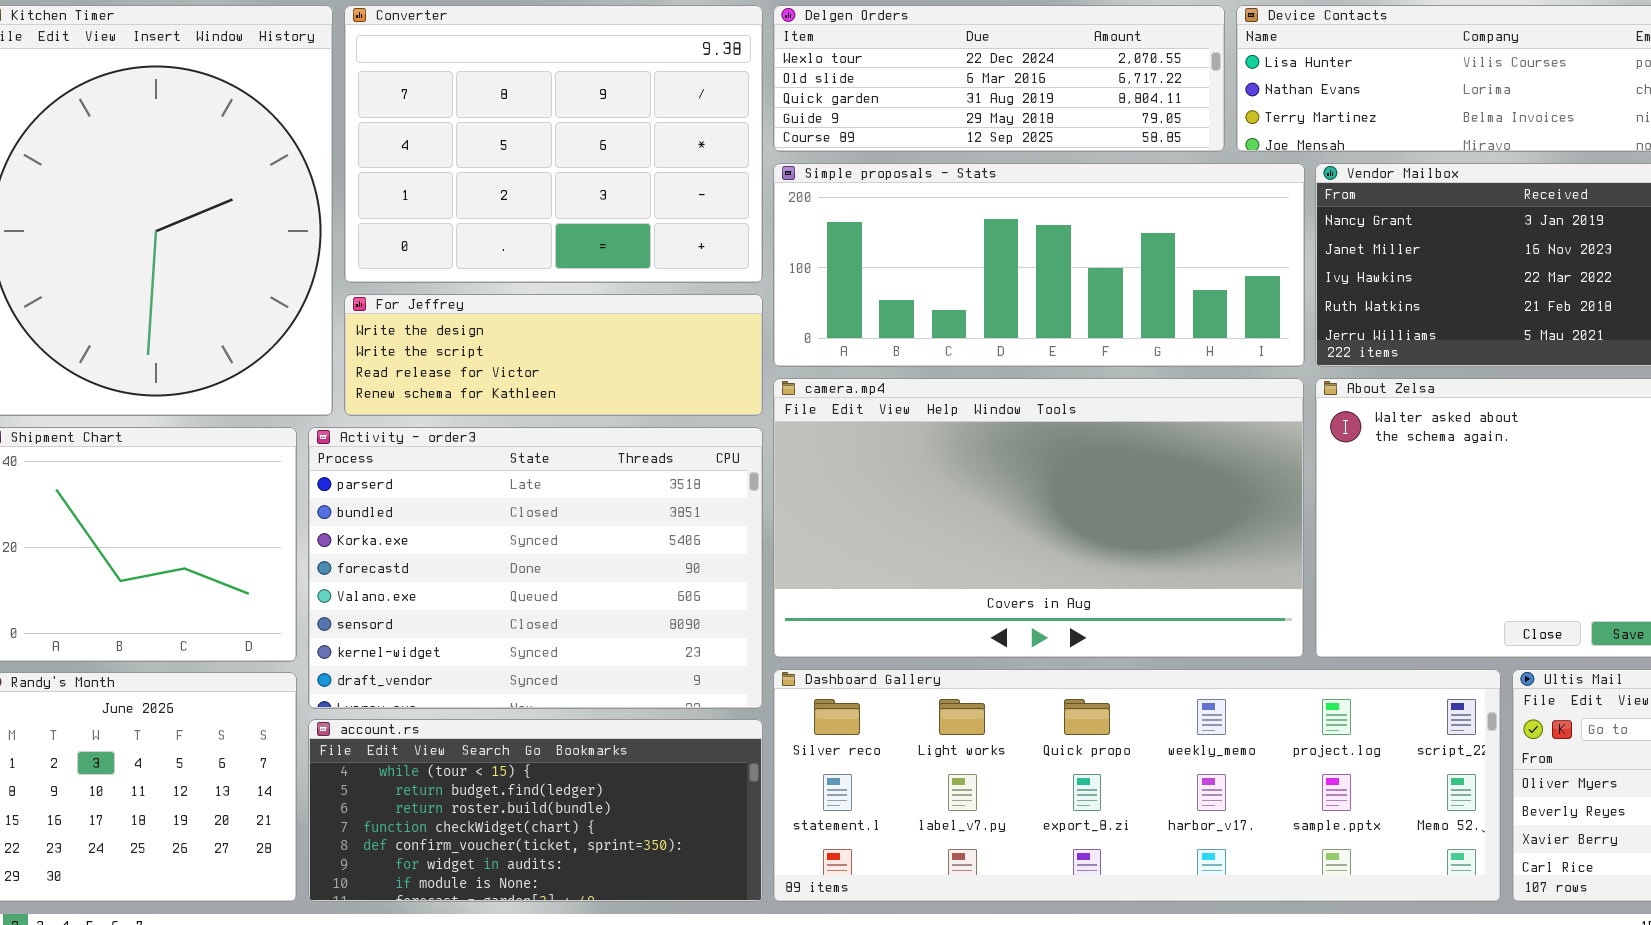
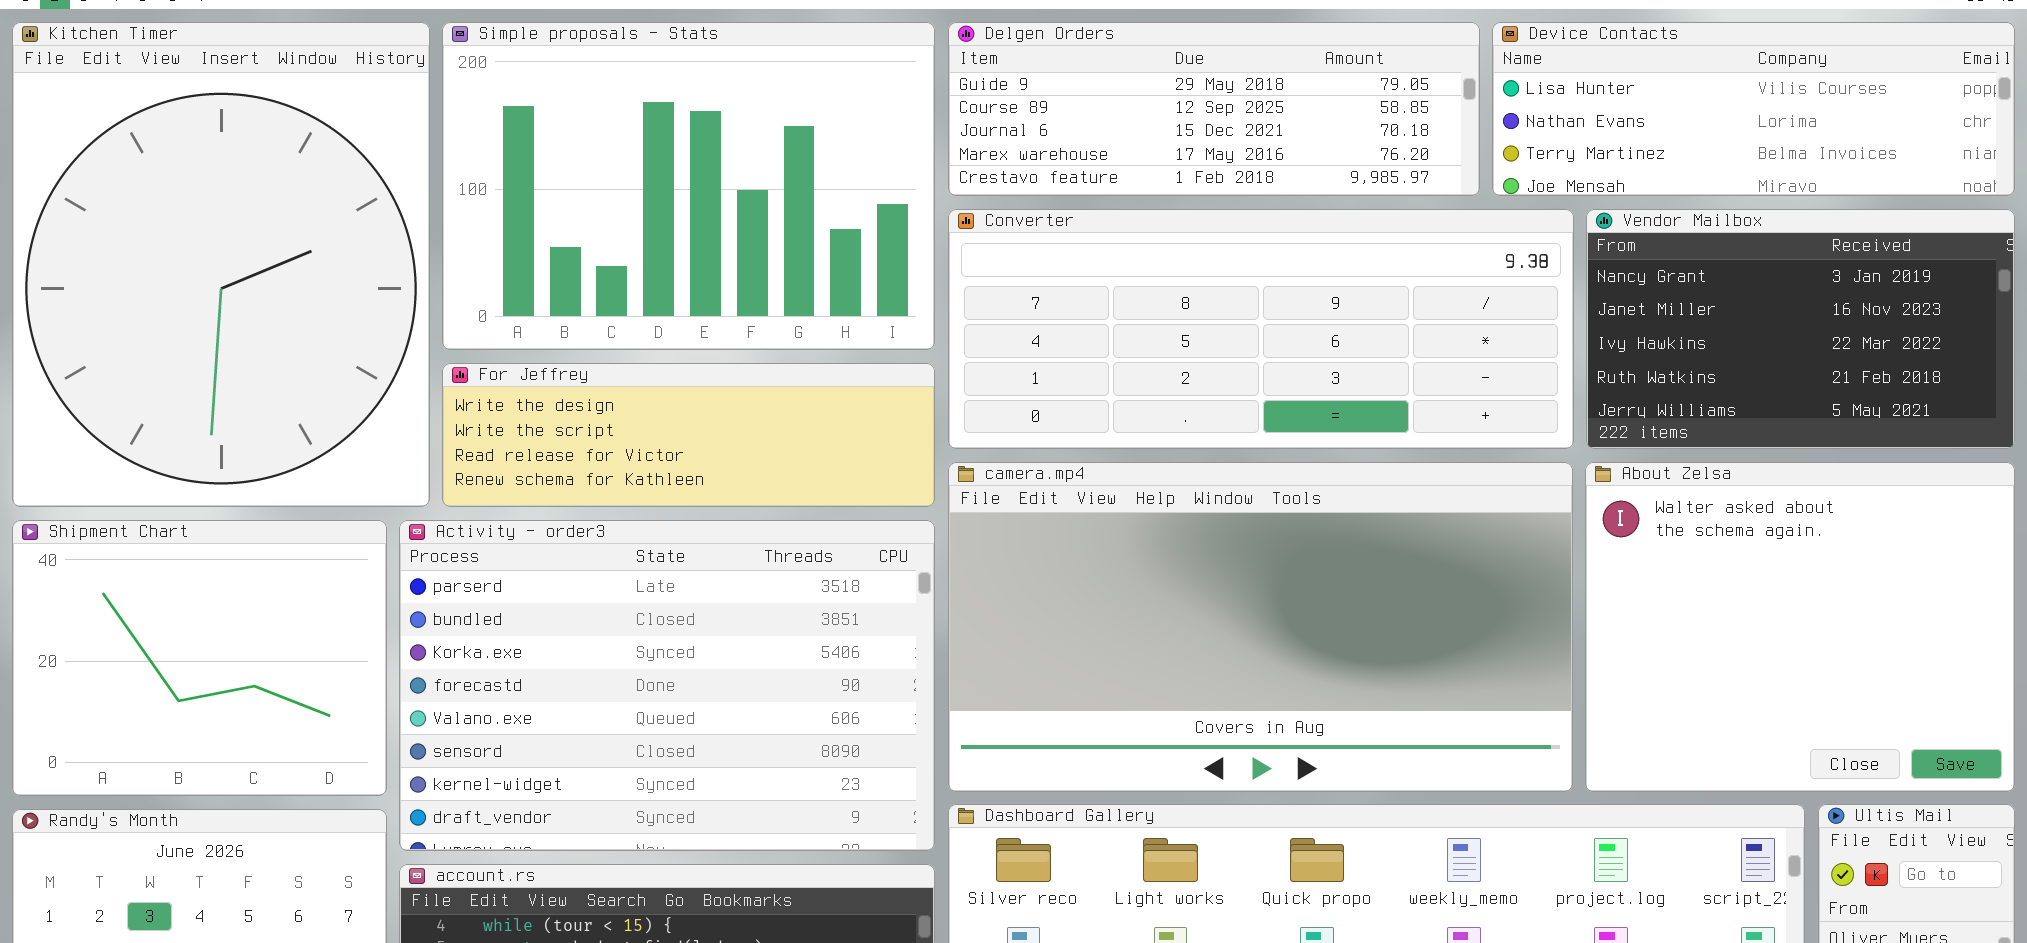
Converter: [344,5,763,283] -> [948,209,1574,449], moved, resized
Delgen Orders: [773,5,1225,152] -> [948,22,1480,196], scrolled down 3 rows
Simple proposals - Stats: [773,163,1305,367] -> [442,22,935,350], moved, resized

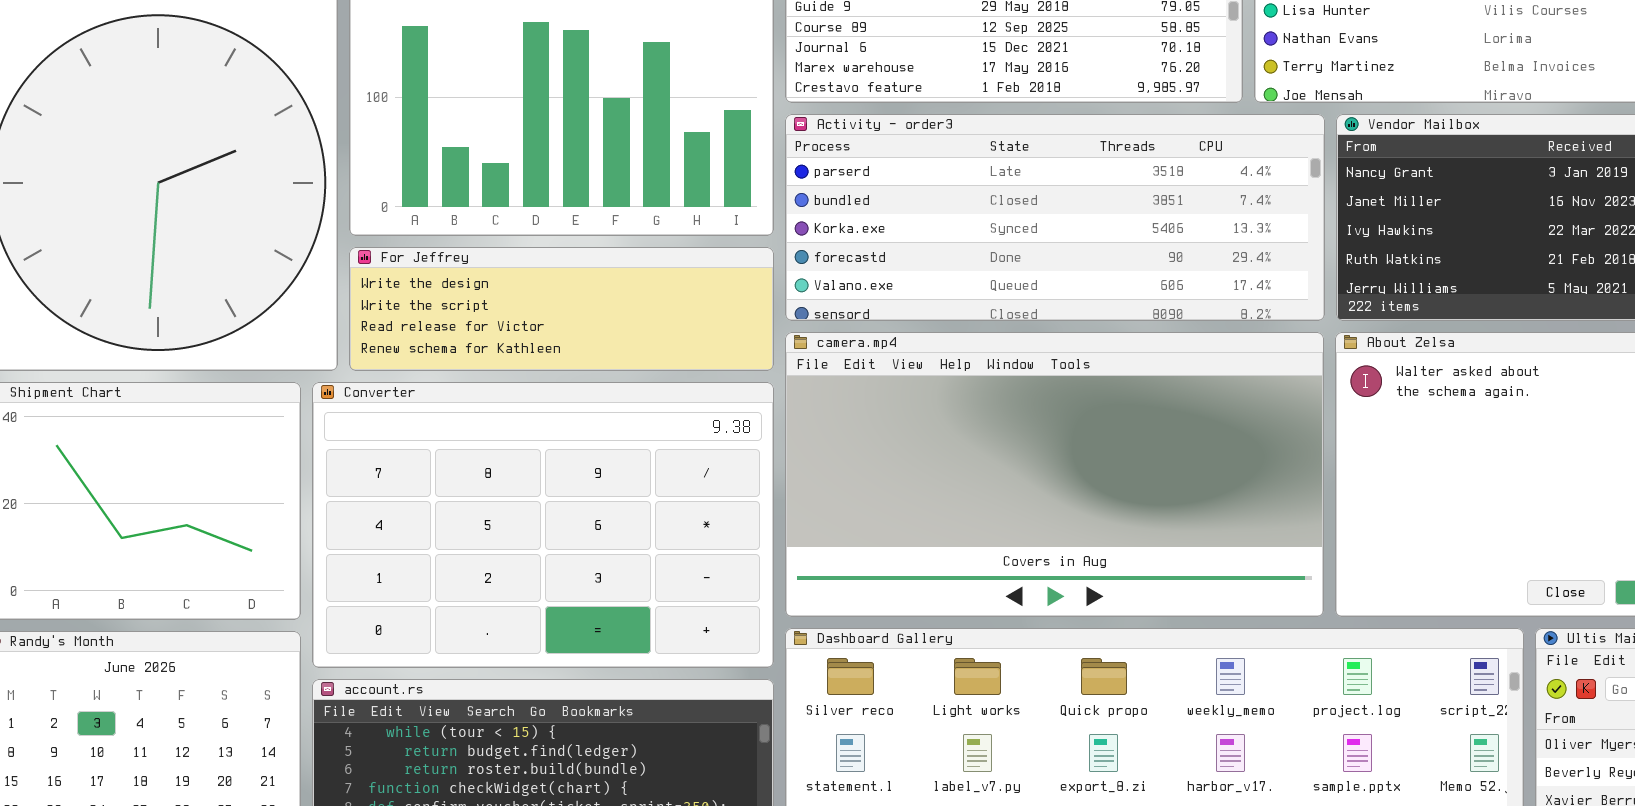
Converter: [948,209,1574,449] -> [312,382,774,668], moved, resized
Activity - order3: [399,520,935,851] -> [785,114,1325,321], moved, resized

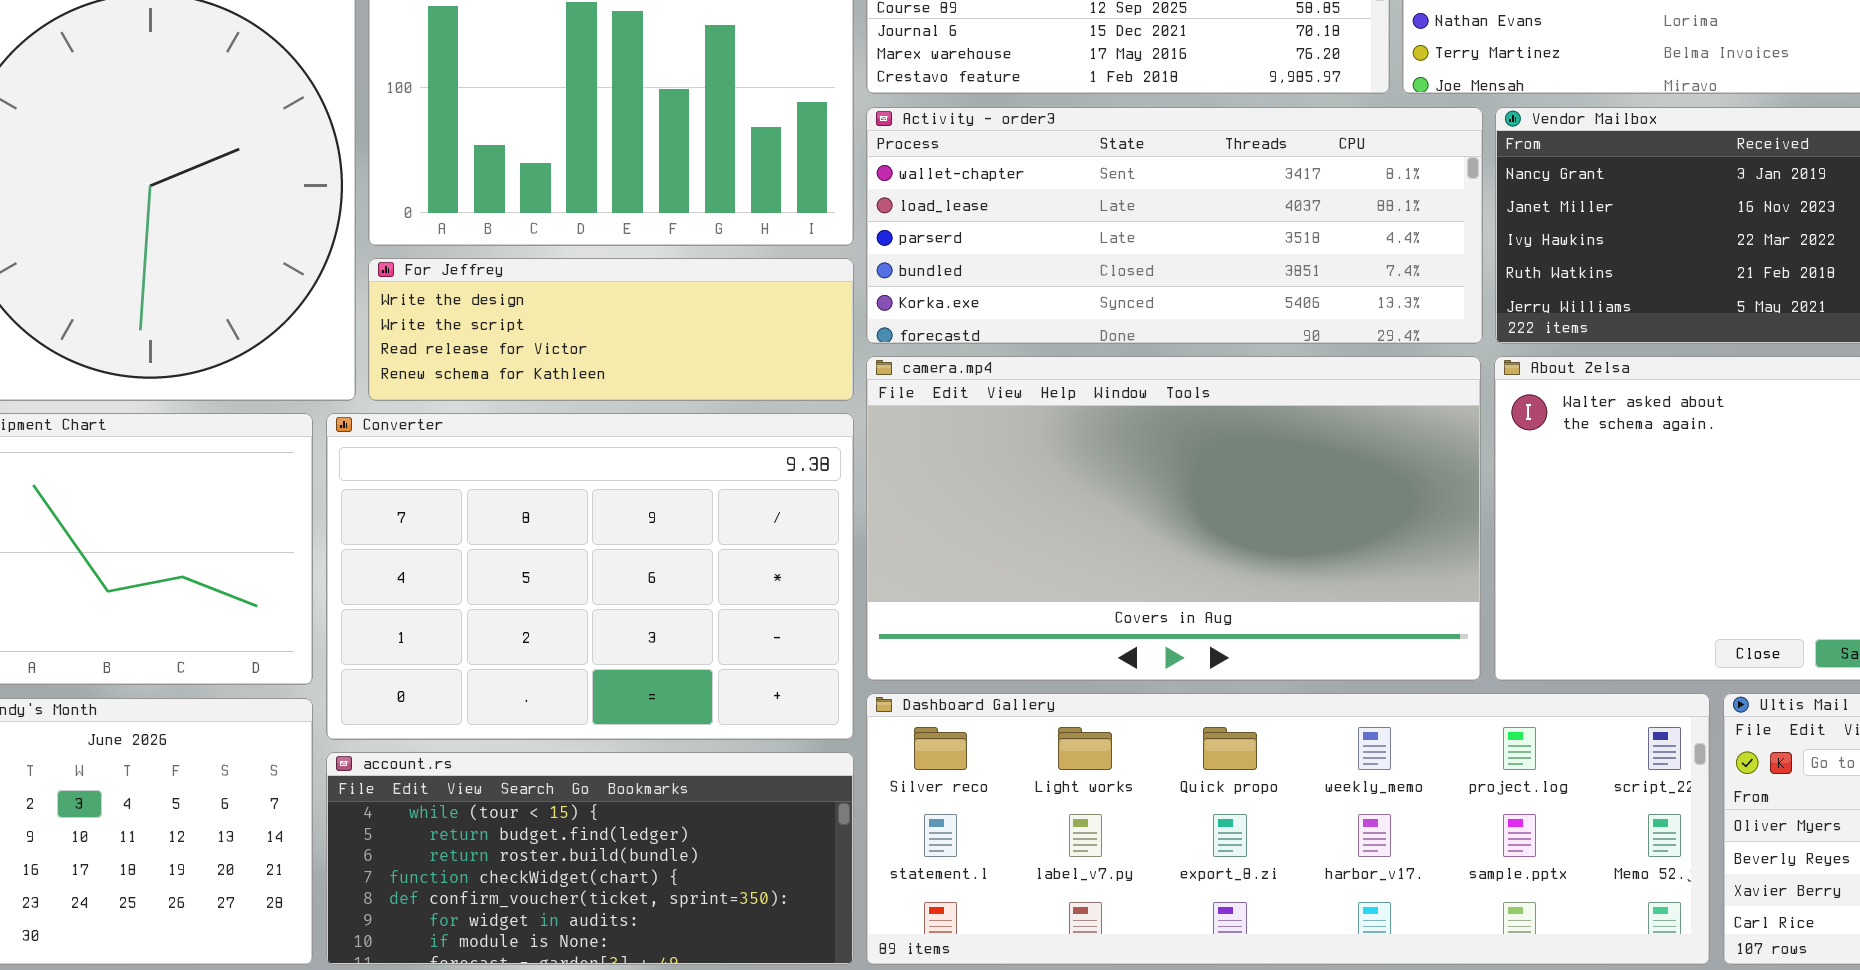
Activity - order3: [785,114,1325,321] -> [866,107,1483,344], scrolled up 2 rows

